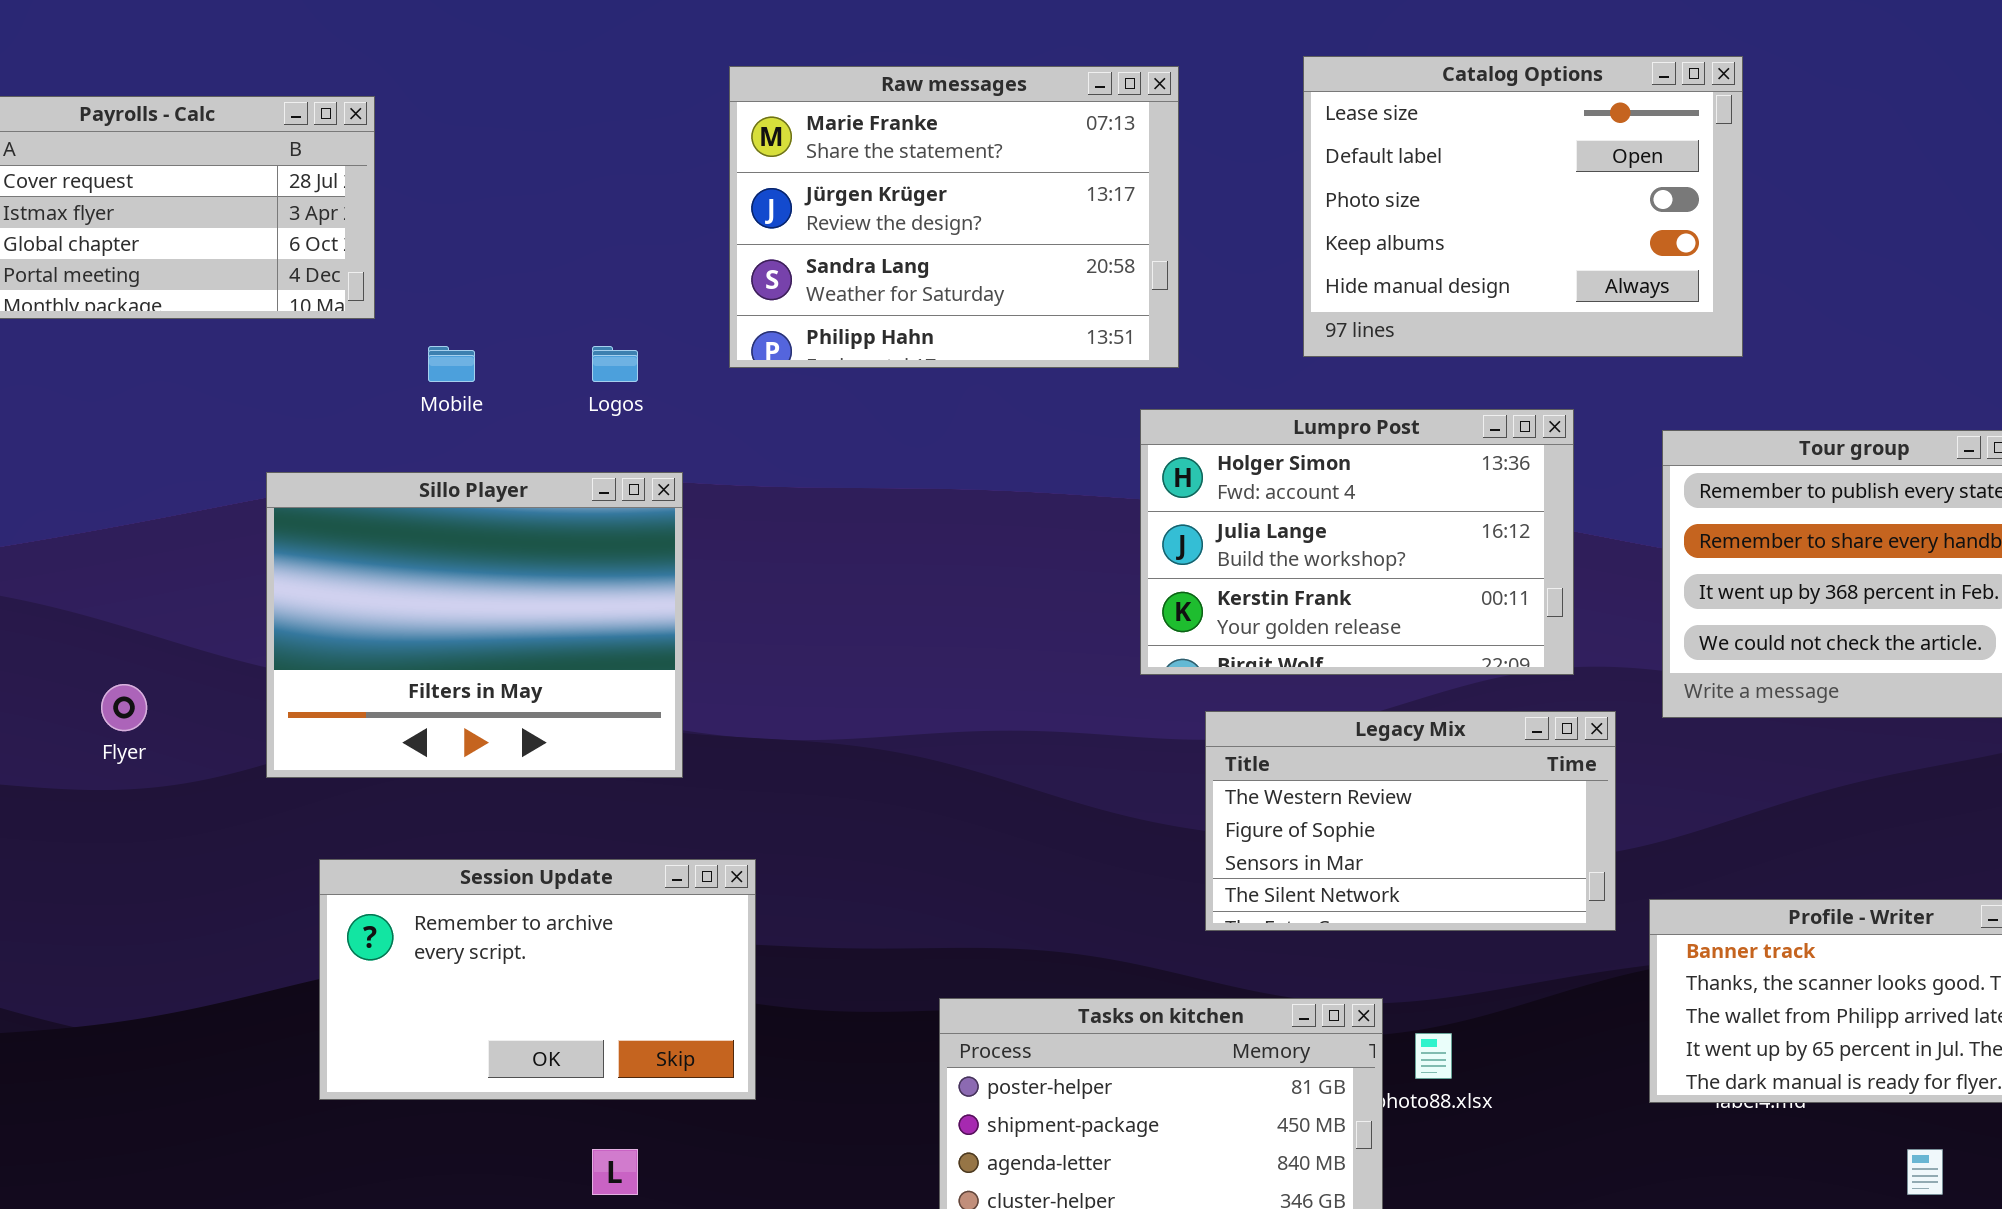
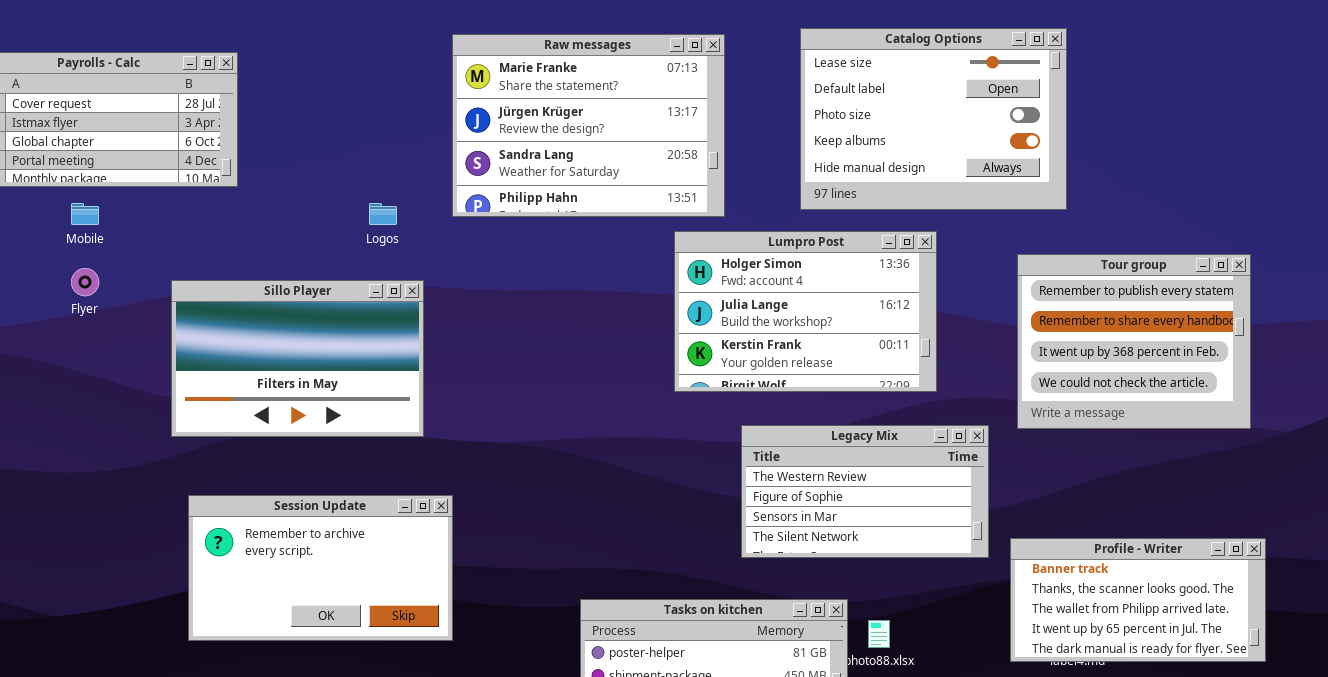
Mobile: [428,346,475,382] -> [71,203,99,225], moved
Lumpro Post: [1140,409,1574,675] -> [674,231,937,392], moved
Sillo Player: [266,472,683,778] -> [171,280,424,437], resized
Flyer: [101,684,147,731] -> [71,268,99,296], moved
Session Update: [319,859,756,1100] -> [188,495,453,641], moved

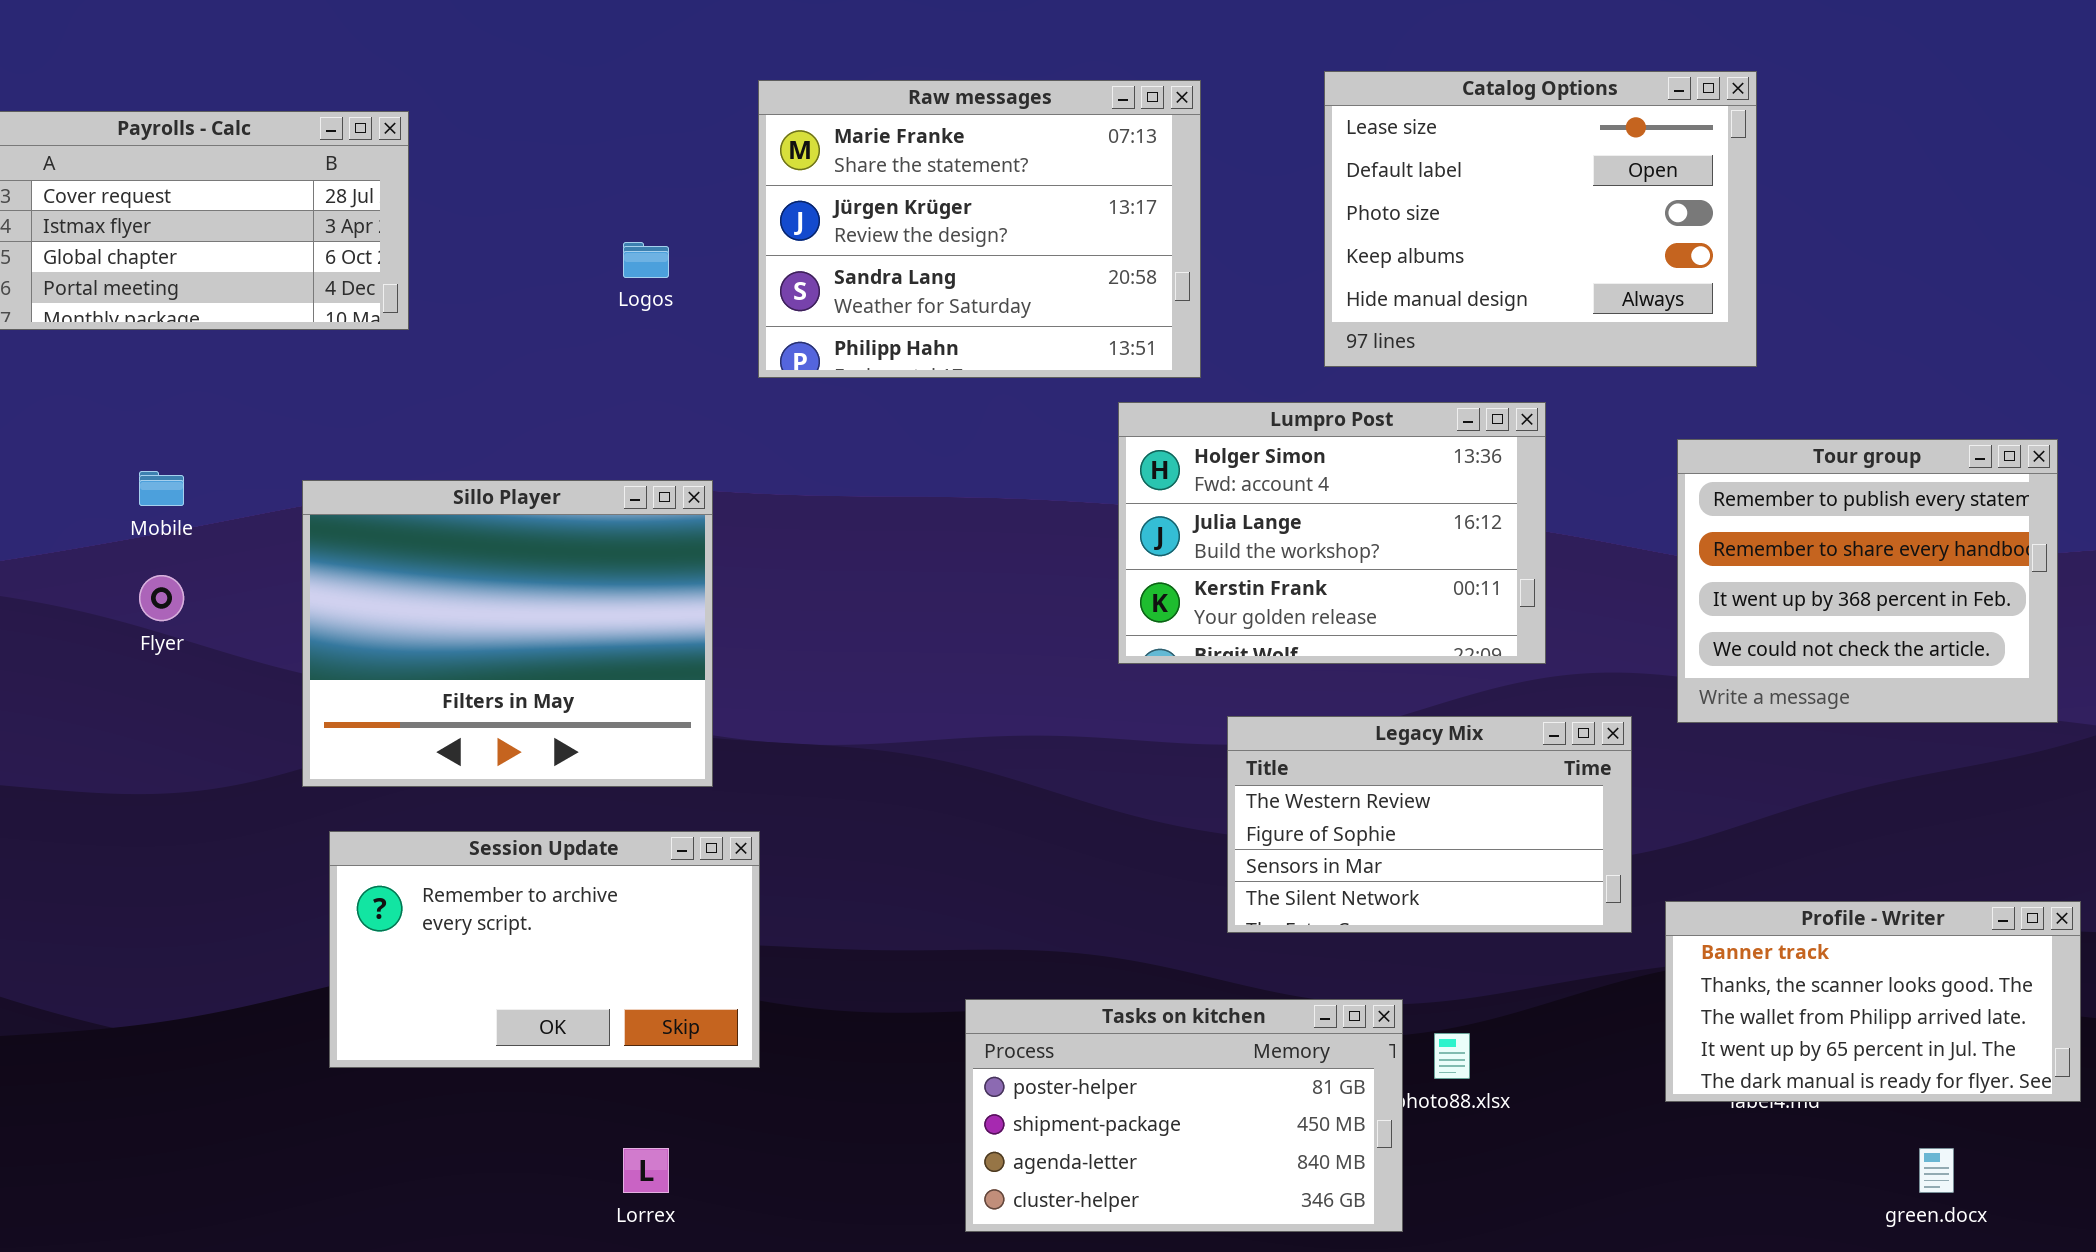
Mobile: [71,203,99,225] -> [139,471,184,506], moved
Logos: [369,203,397,225] -> [623,242,669,278], moved
Flyer: [71,268,99,296] -> [139,575,184,621], moved
Sillo Player: [171,280,424,437] -> [302,480,713,787], resized

